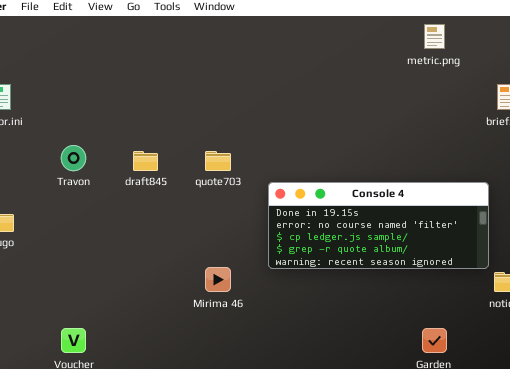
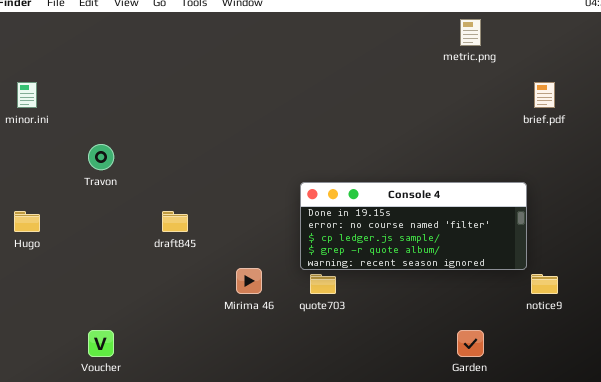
draft845: [133,151,158,171] -> [162,211,188,232], moved
quote703: [205,151,231,171] -> [310,274,336,294], moved

